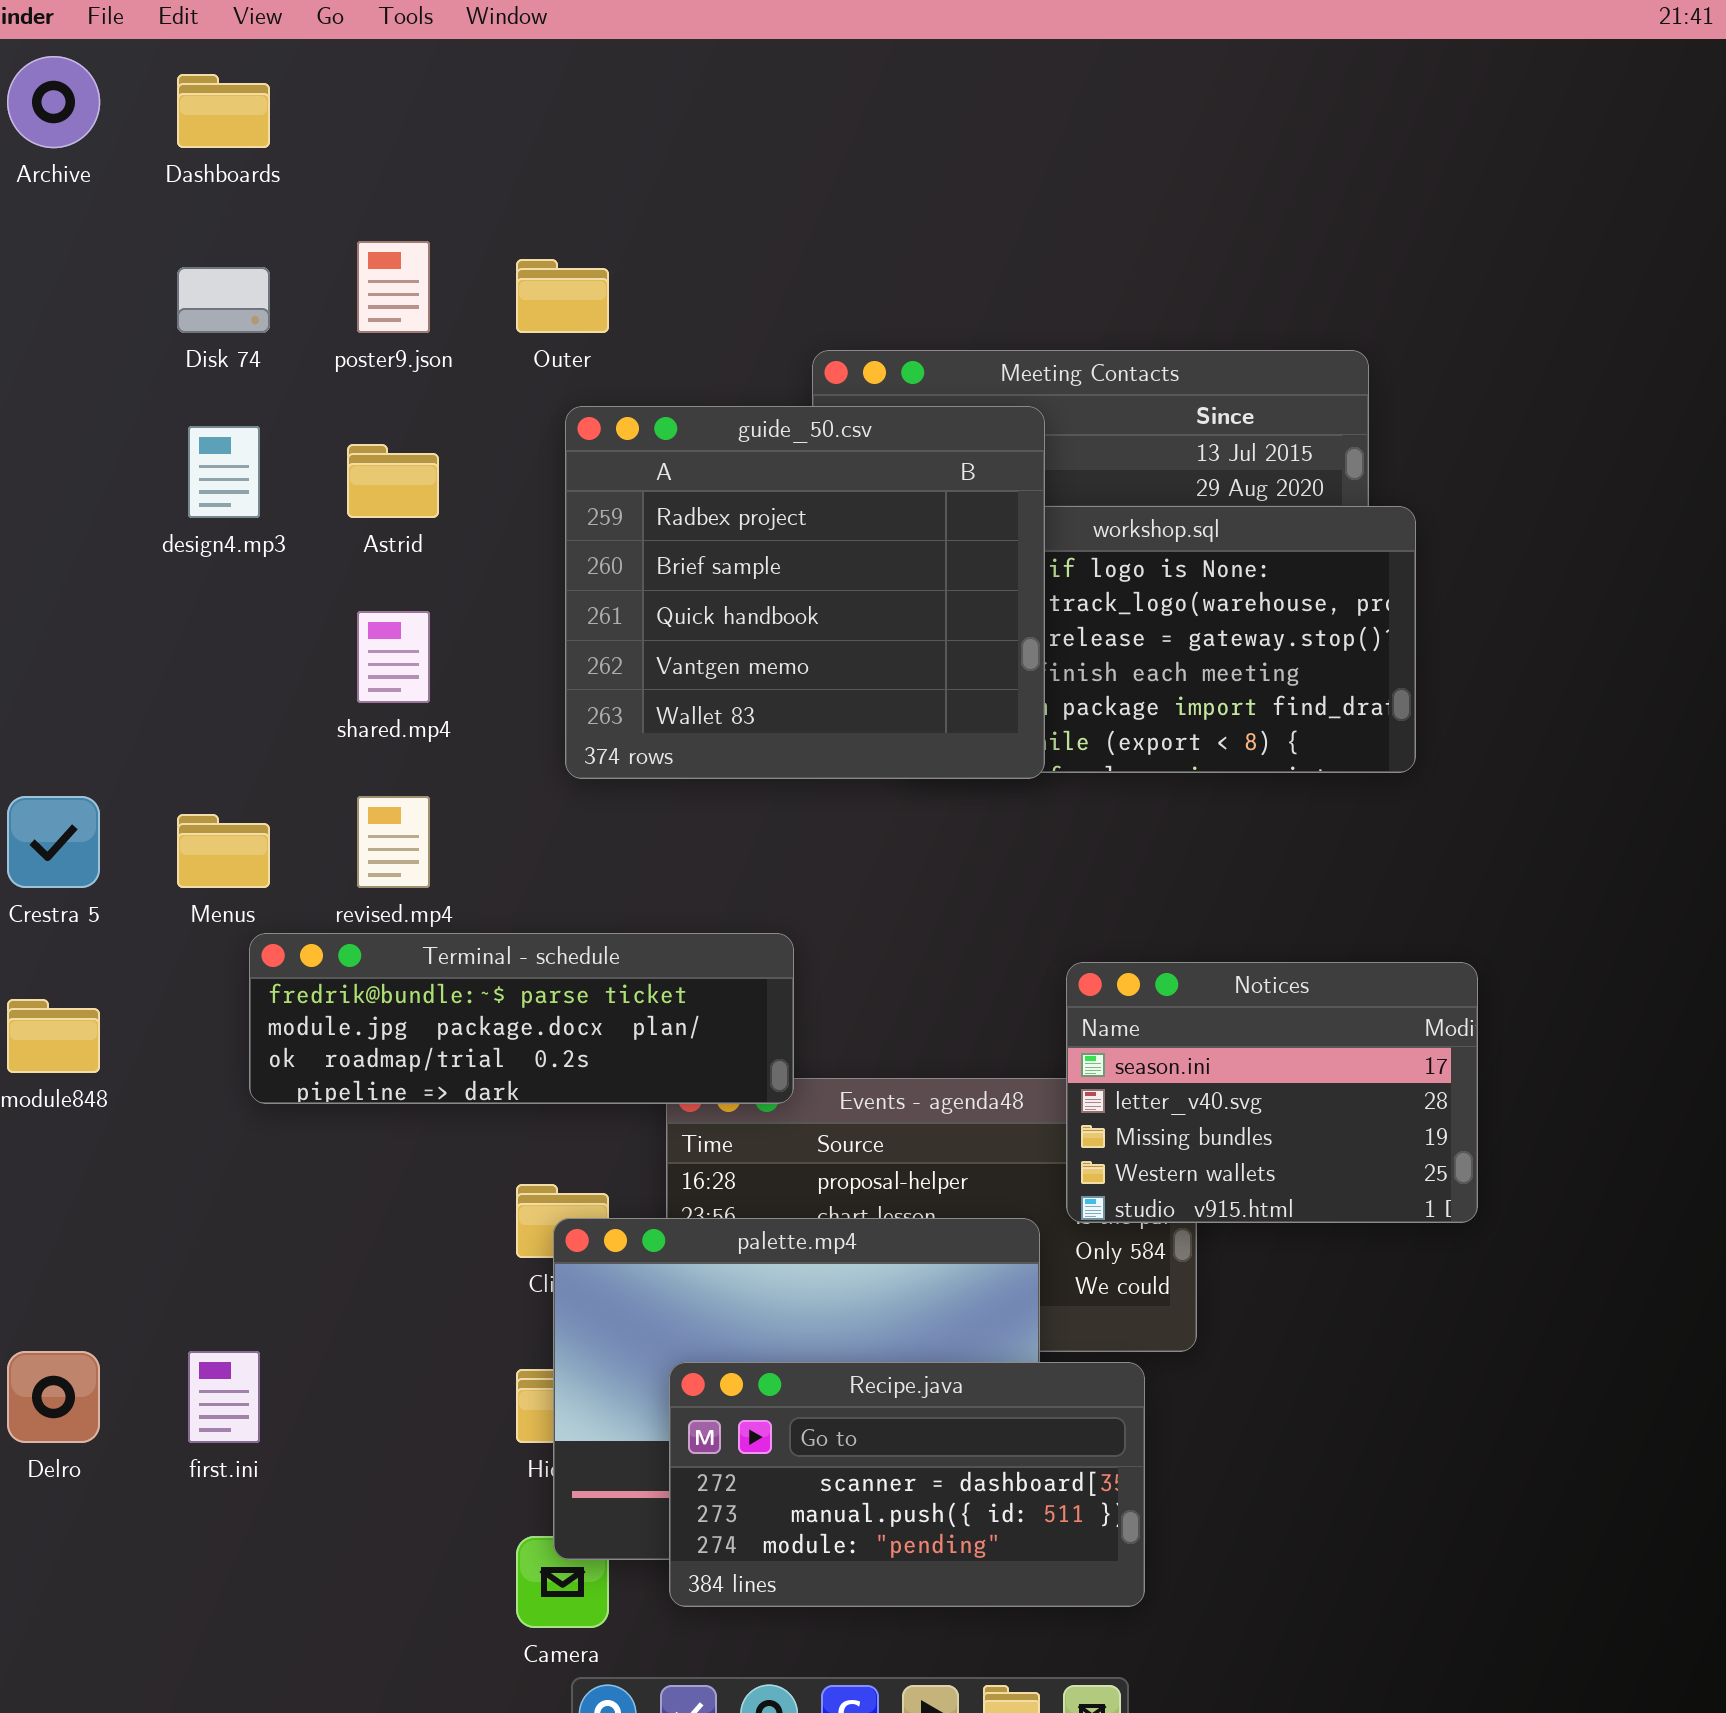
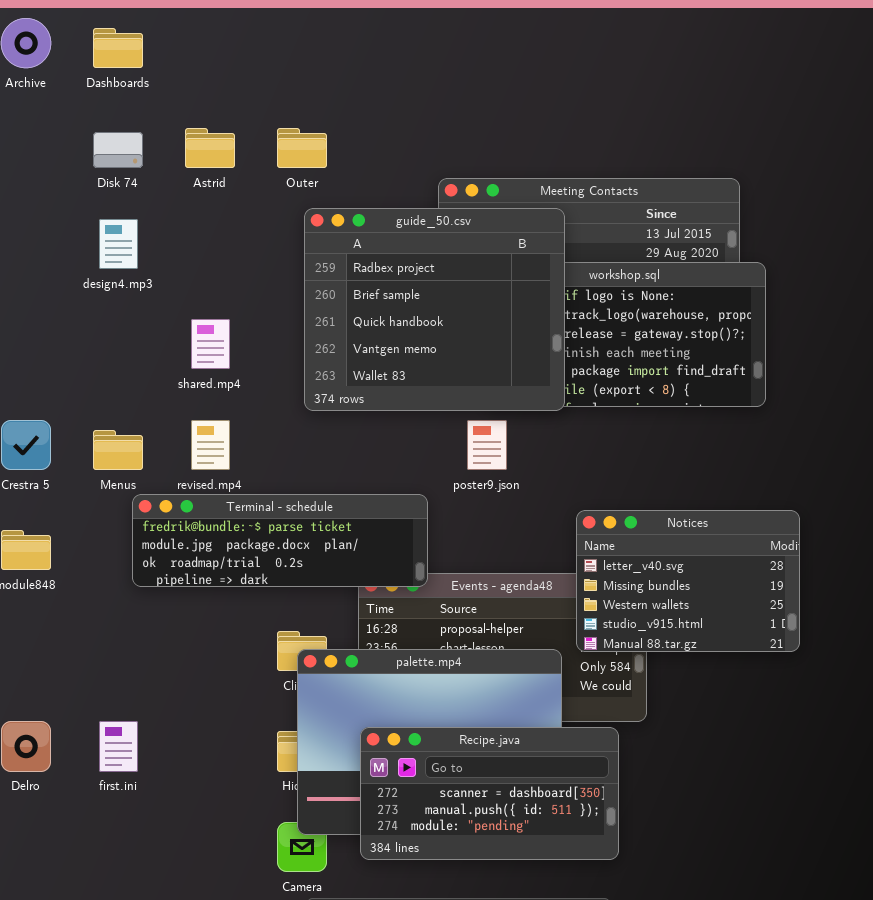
poster9.json: [357,241,430,333] -> [467,420,507,470], moved
Astrid: [347,444,439,518] -> [185,128,235,168], moved
Notices: [1066,962,1478,1223] -> [576,510,800,652], scrolled down 1 row

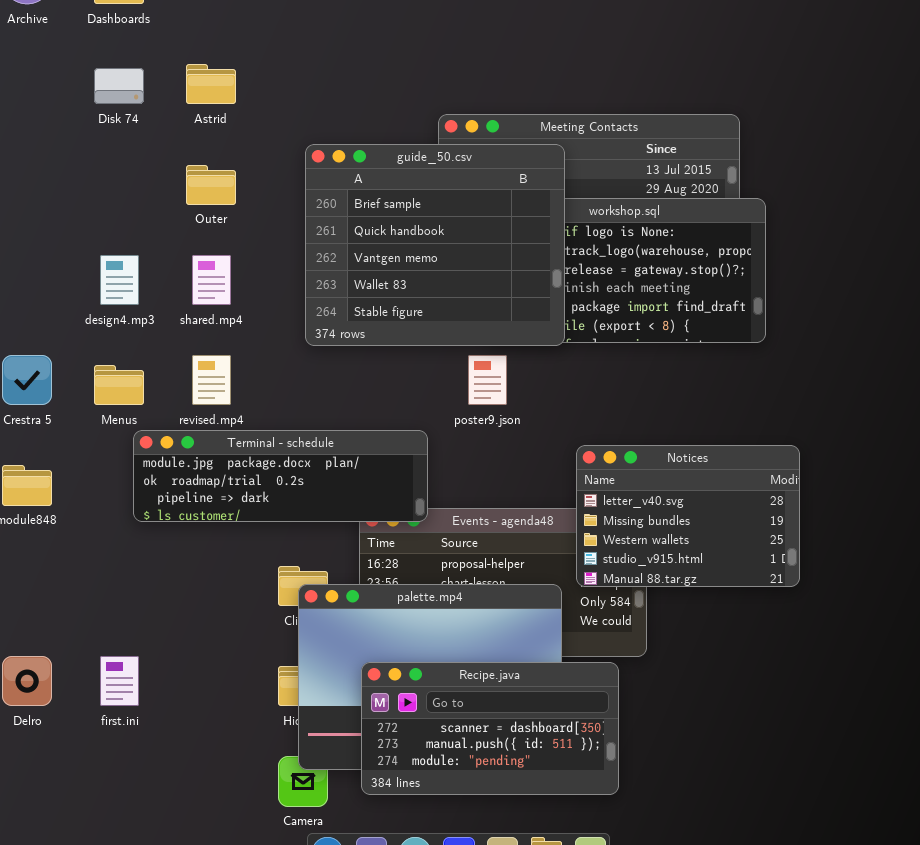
Outer: [277,128,327,168] -> [186,165,236,205], moved
guide_50.csv: [304,208,565,411] -> [305,144,565,346], scrolled down 1 row
design4.mp3: [99,219,138,269] -> [100,255,139,305], moved
Terminal - schedule: [132,494,428,587] -> [133,430,428,522], scrolled down 1 row

